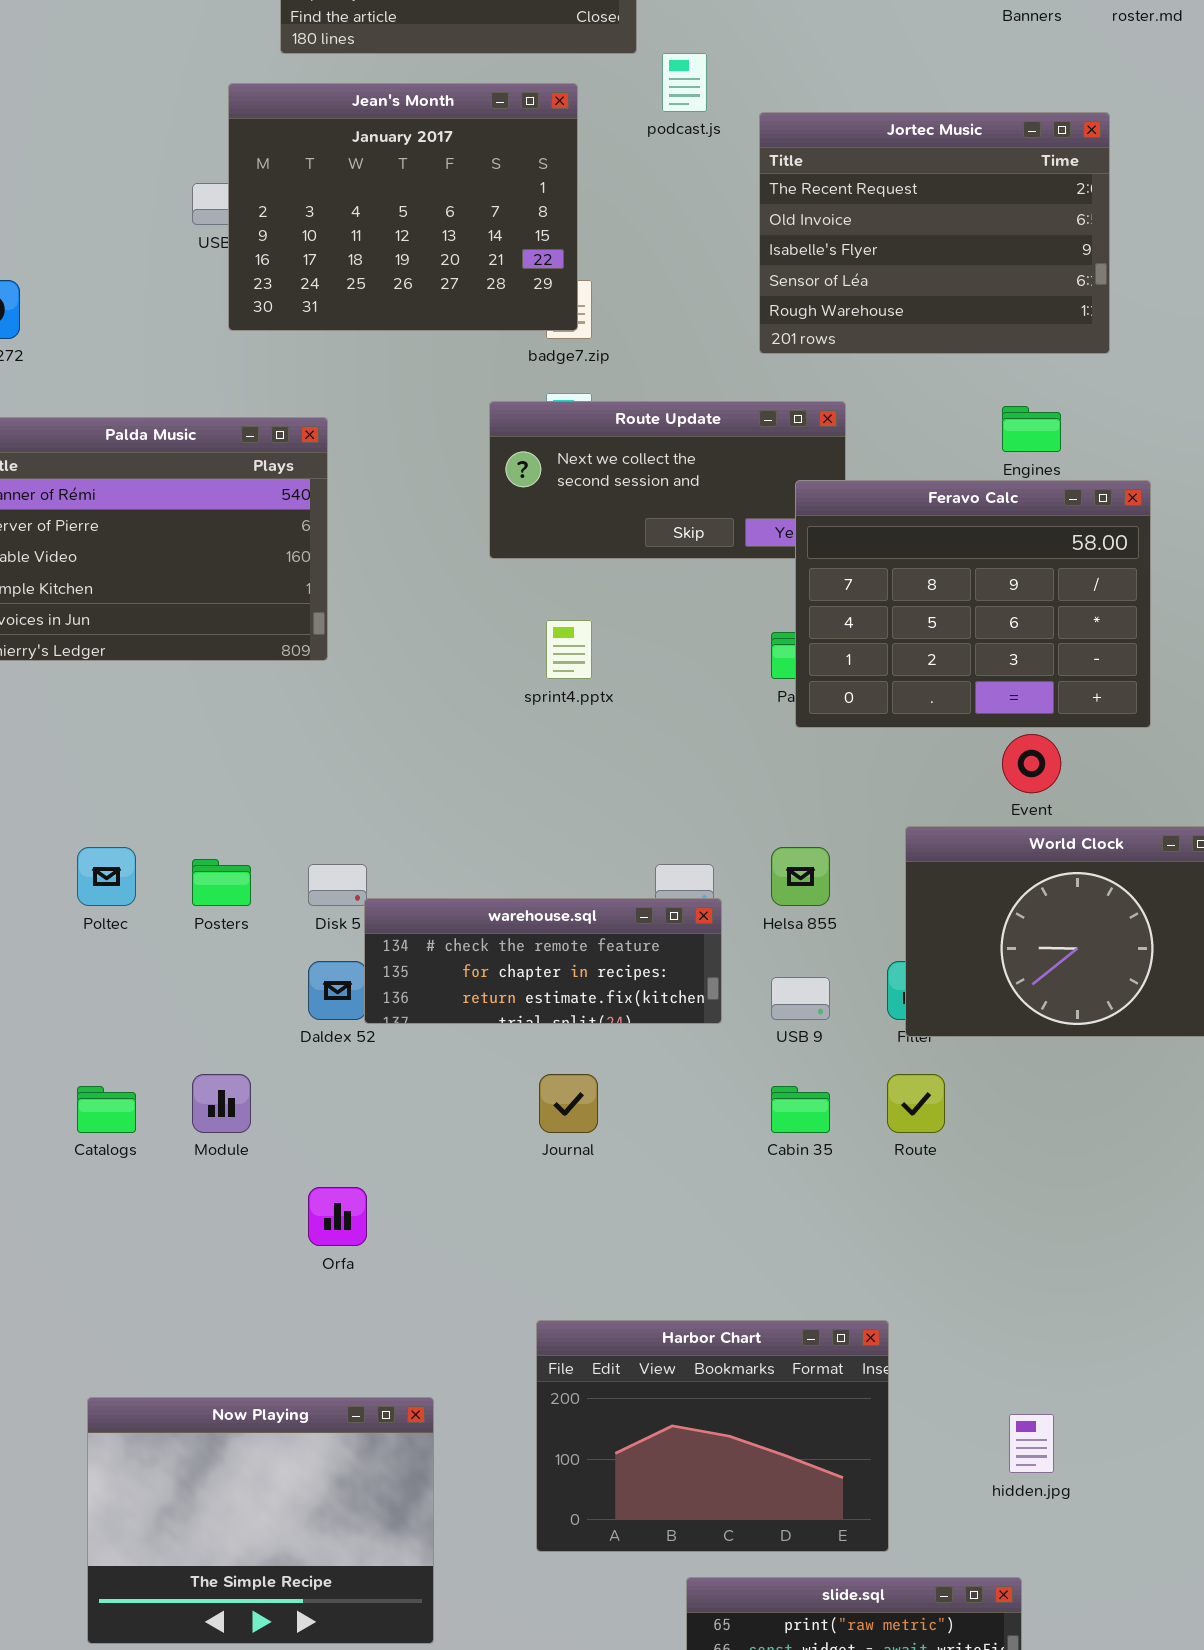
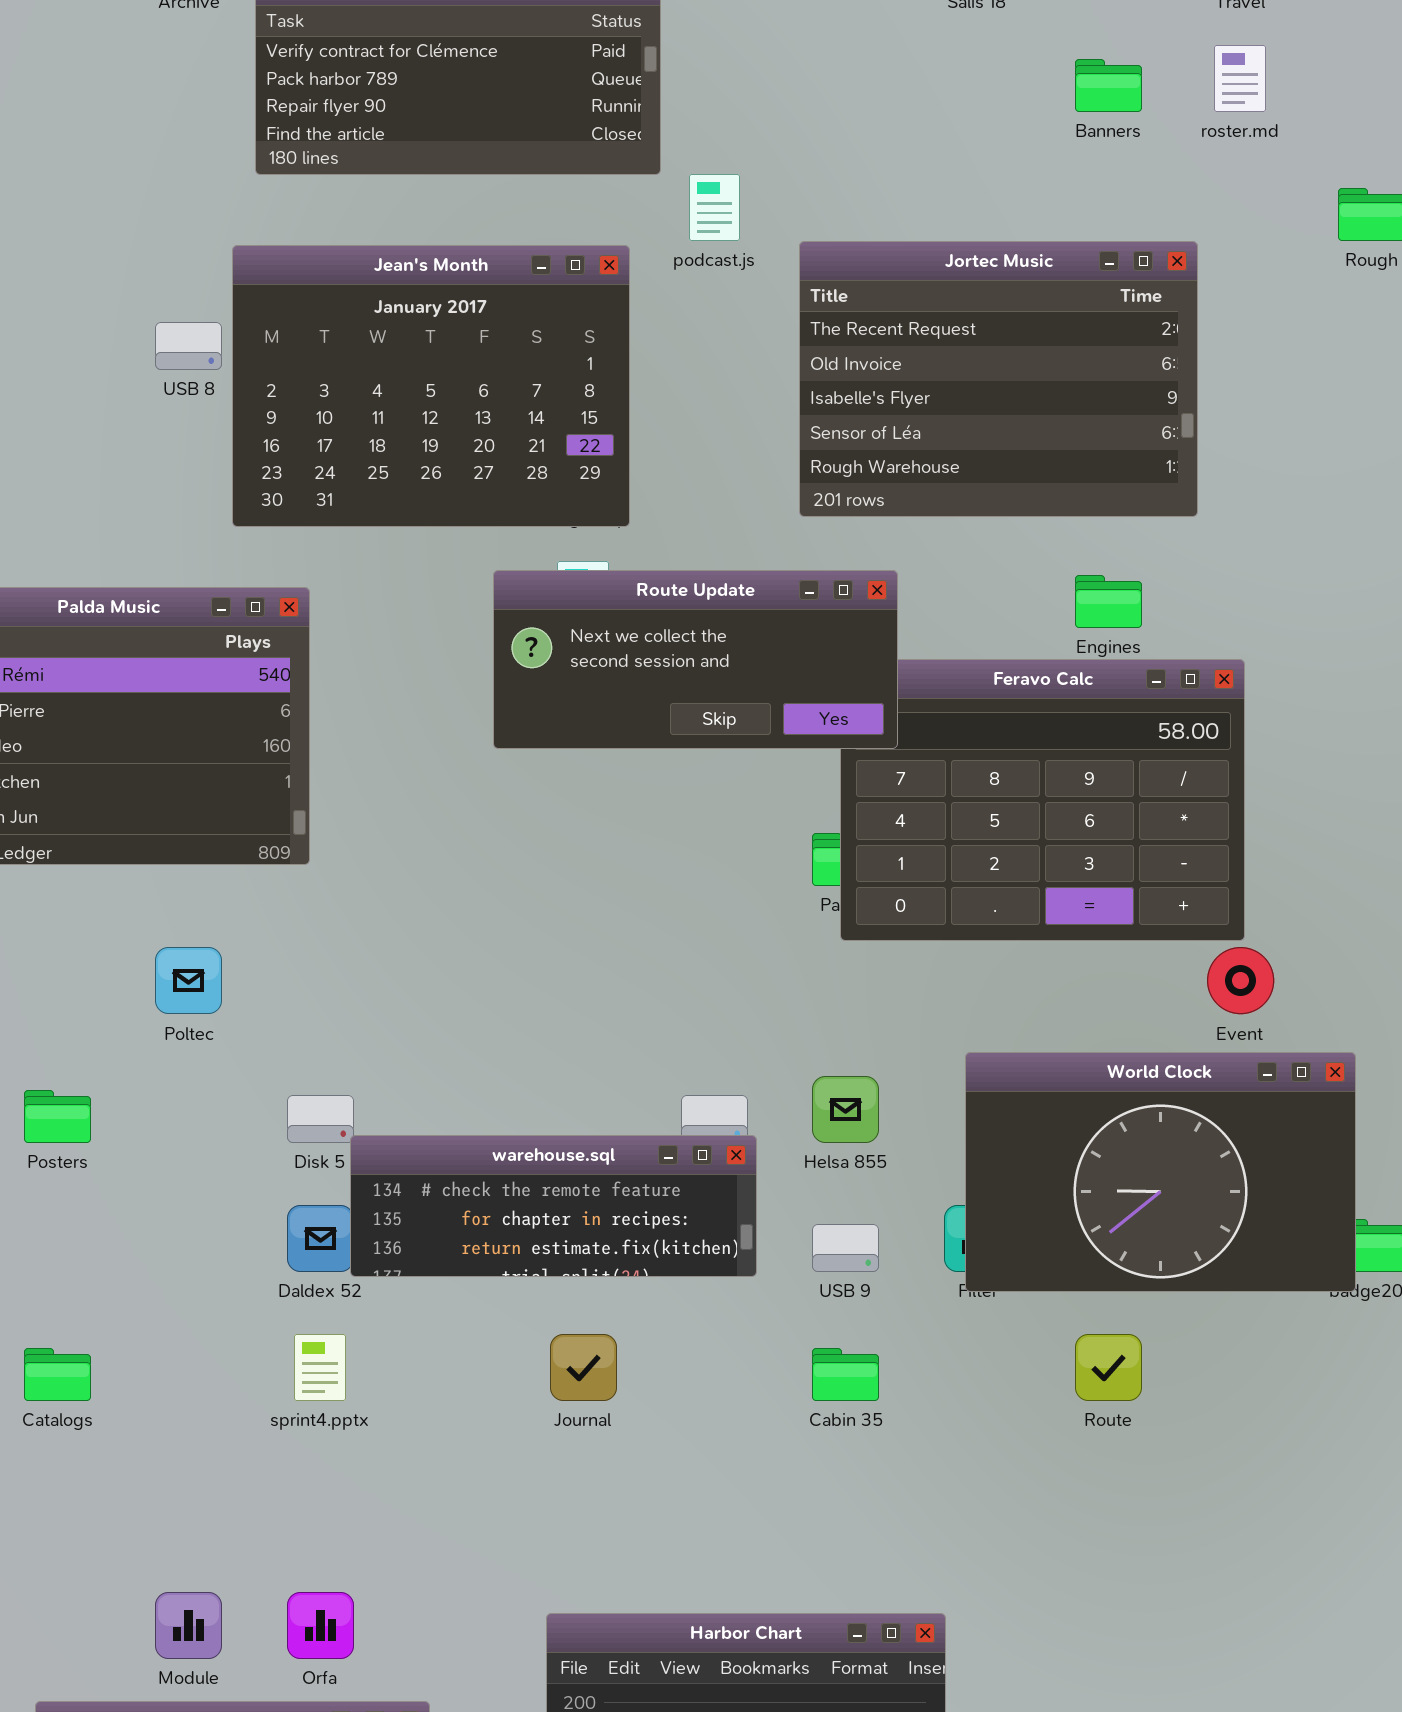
Jean's Month: [228,83,578,331] -> [232,245,630,527], moved
Route Update: [489,401,846,559] -> [493,570,898,749], raised
sprint4.pptx: [546,620,592,679] -> [294,1334,346,1401], moved
Event: [1002,734,1061,793] -> [1207,947,1274,1014], moved
Poltec: [77,847,136,906] -> [155,947,222,1014], moved
Posters: [192,859,251,906] -> [24,1090,91,1143], moved
Module: [192,1074,251,1133] -> [155,1592,222,1659], moved
Route: [887,1074,945,1133] -> [1075,1334,1142,1401], moved
Orfa: [308,1187,367,1246] -> [287,1592,354,1659], moved

